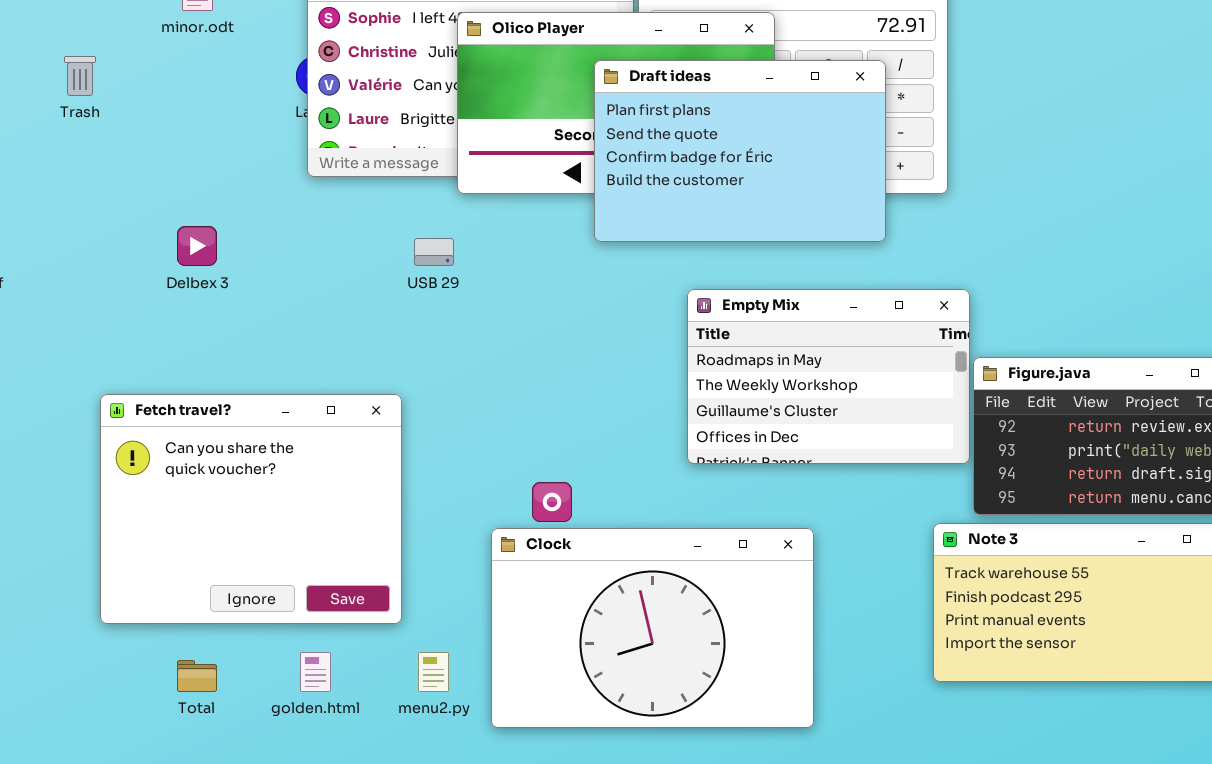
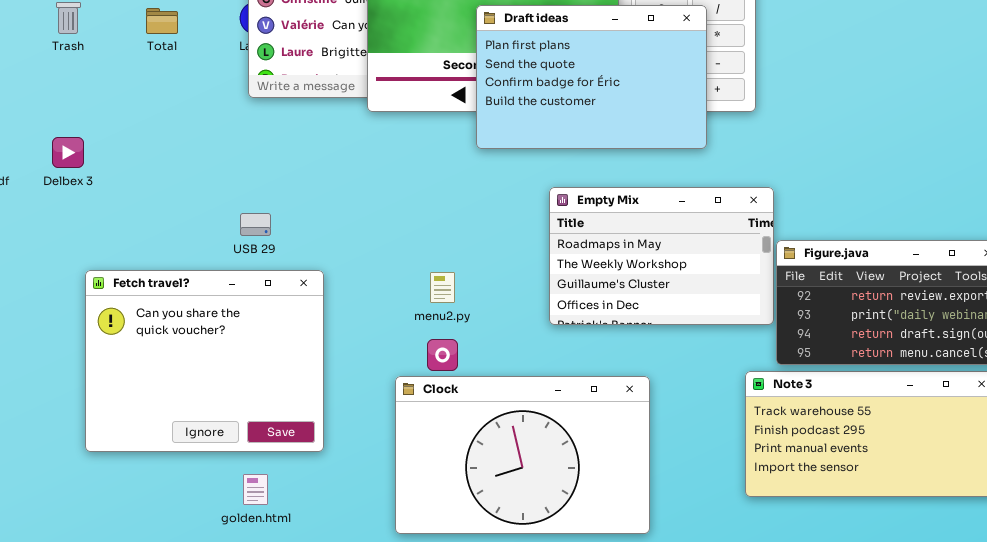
Delbex 3: [177,226,217,266] -> [52,137,84,168], moved
USB 29: [414,238,454,266] -> [240,213,271,236], moved
menu2.py: [418,652,449,692] -> [430,272,455,303], moved
Total: [177,660,217,692] -> [146,8,178,34], moved

